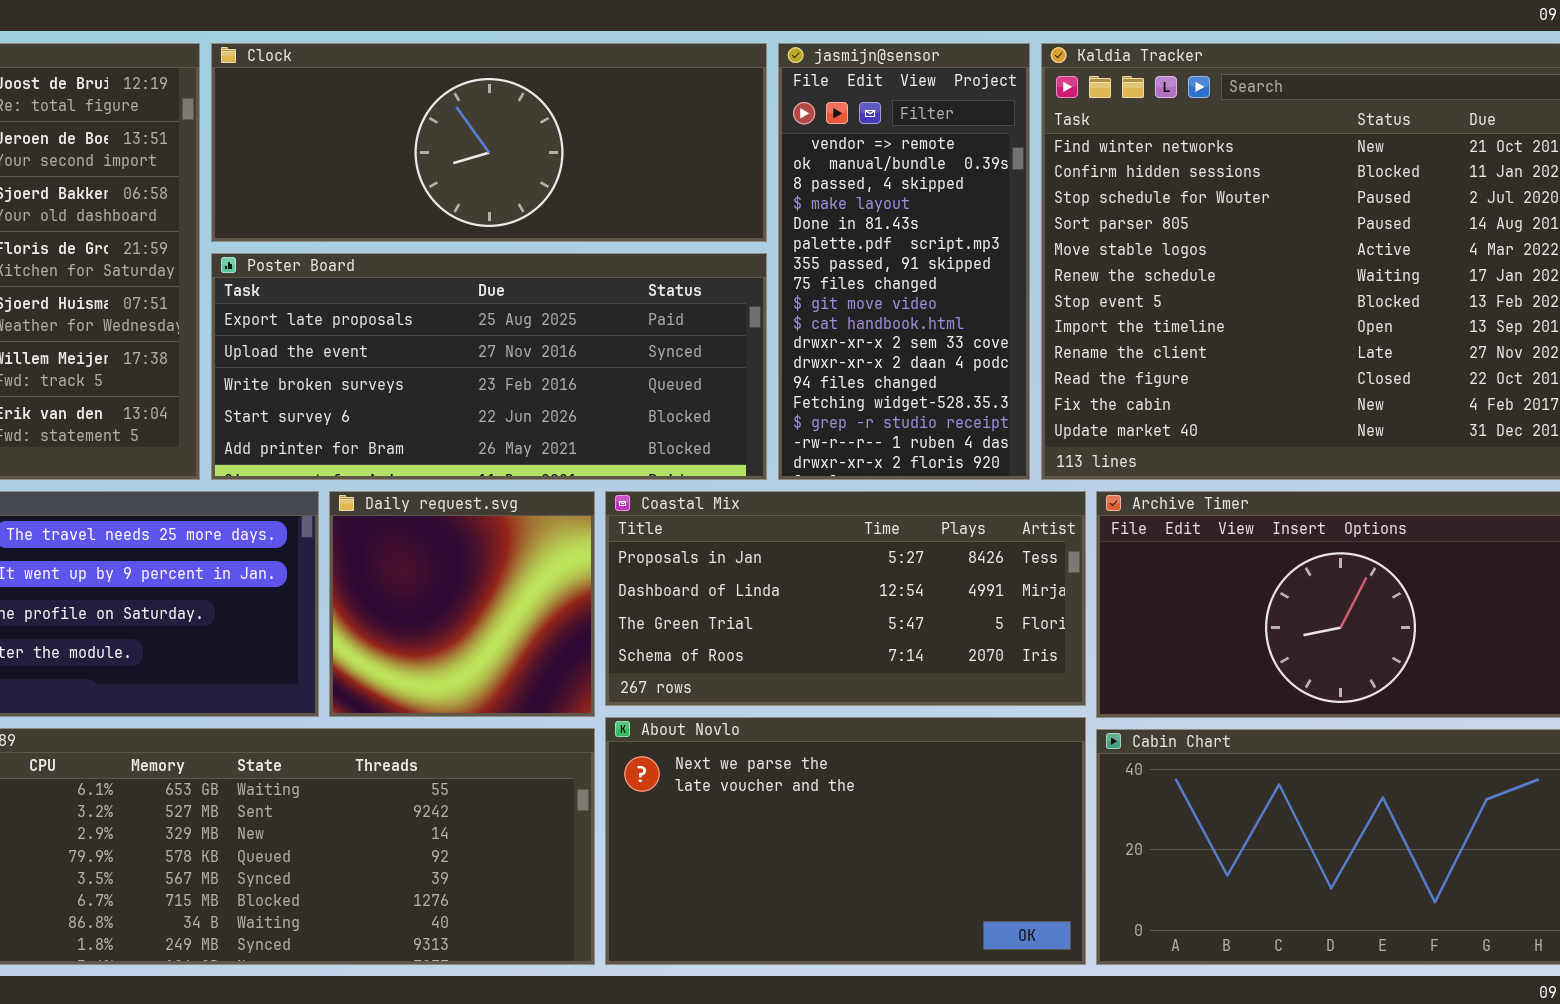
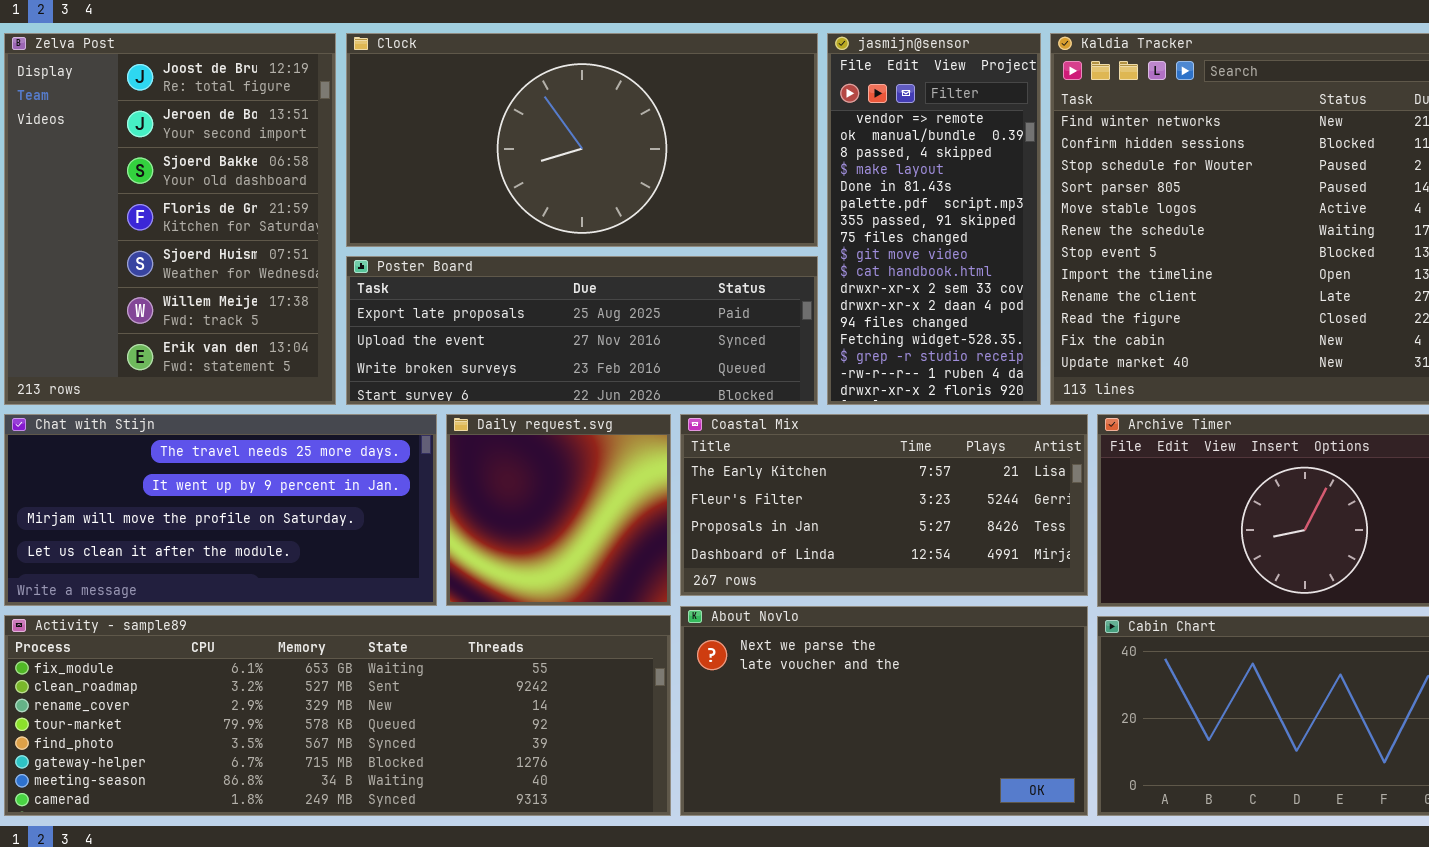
Clock: [211,43,767,242] -> [346,33,818,247], resized
Poster Board: [211,253,767,480] -> [346,256,818,405], resized
Coastal Mix: [605,491,1086,706] -> [680,414,1088,596], scrolled up 2 rows

